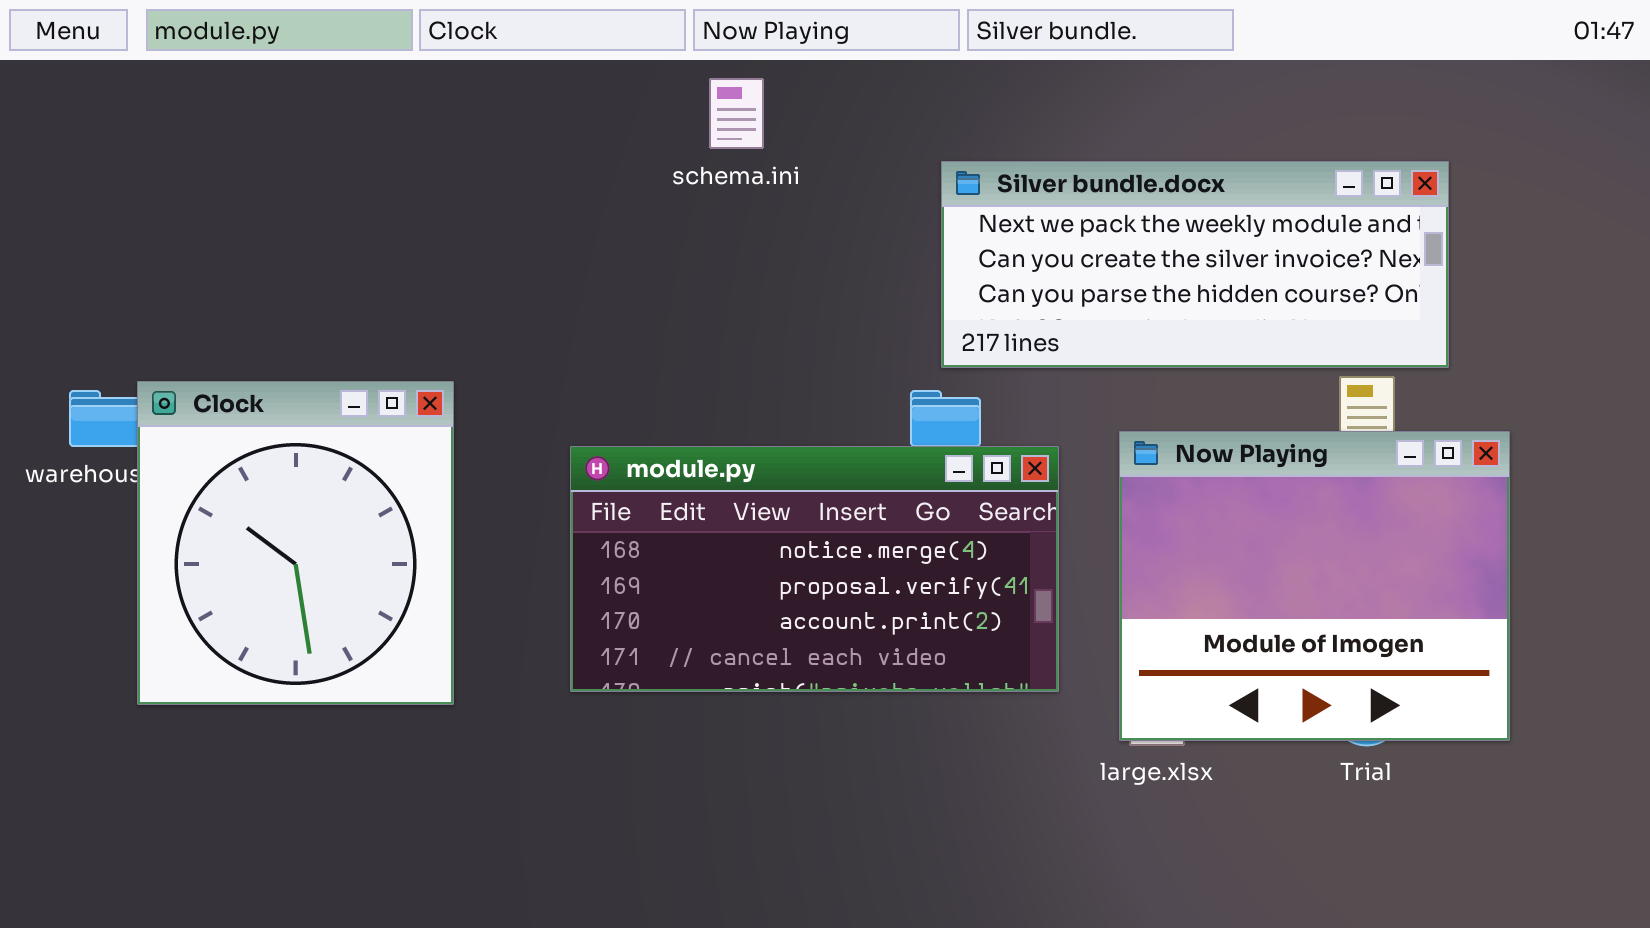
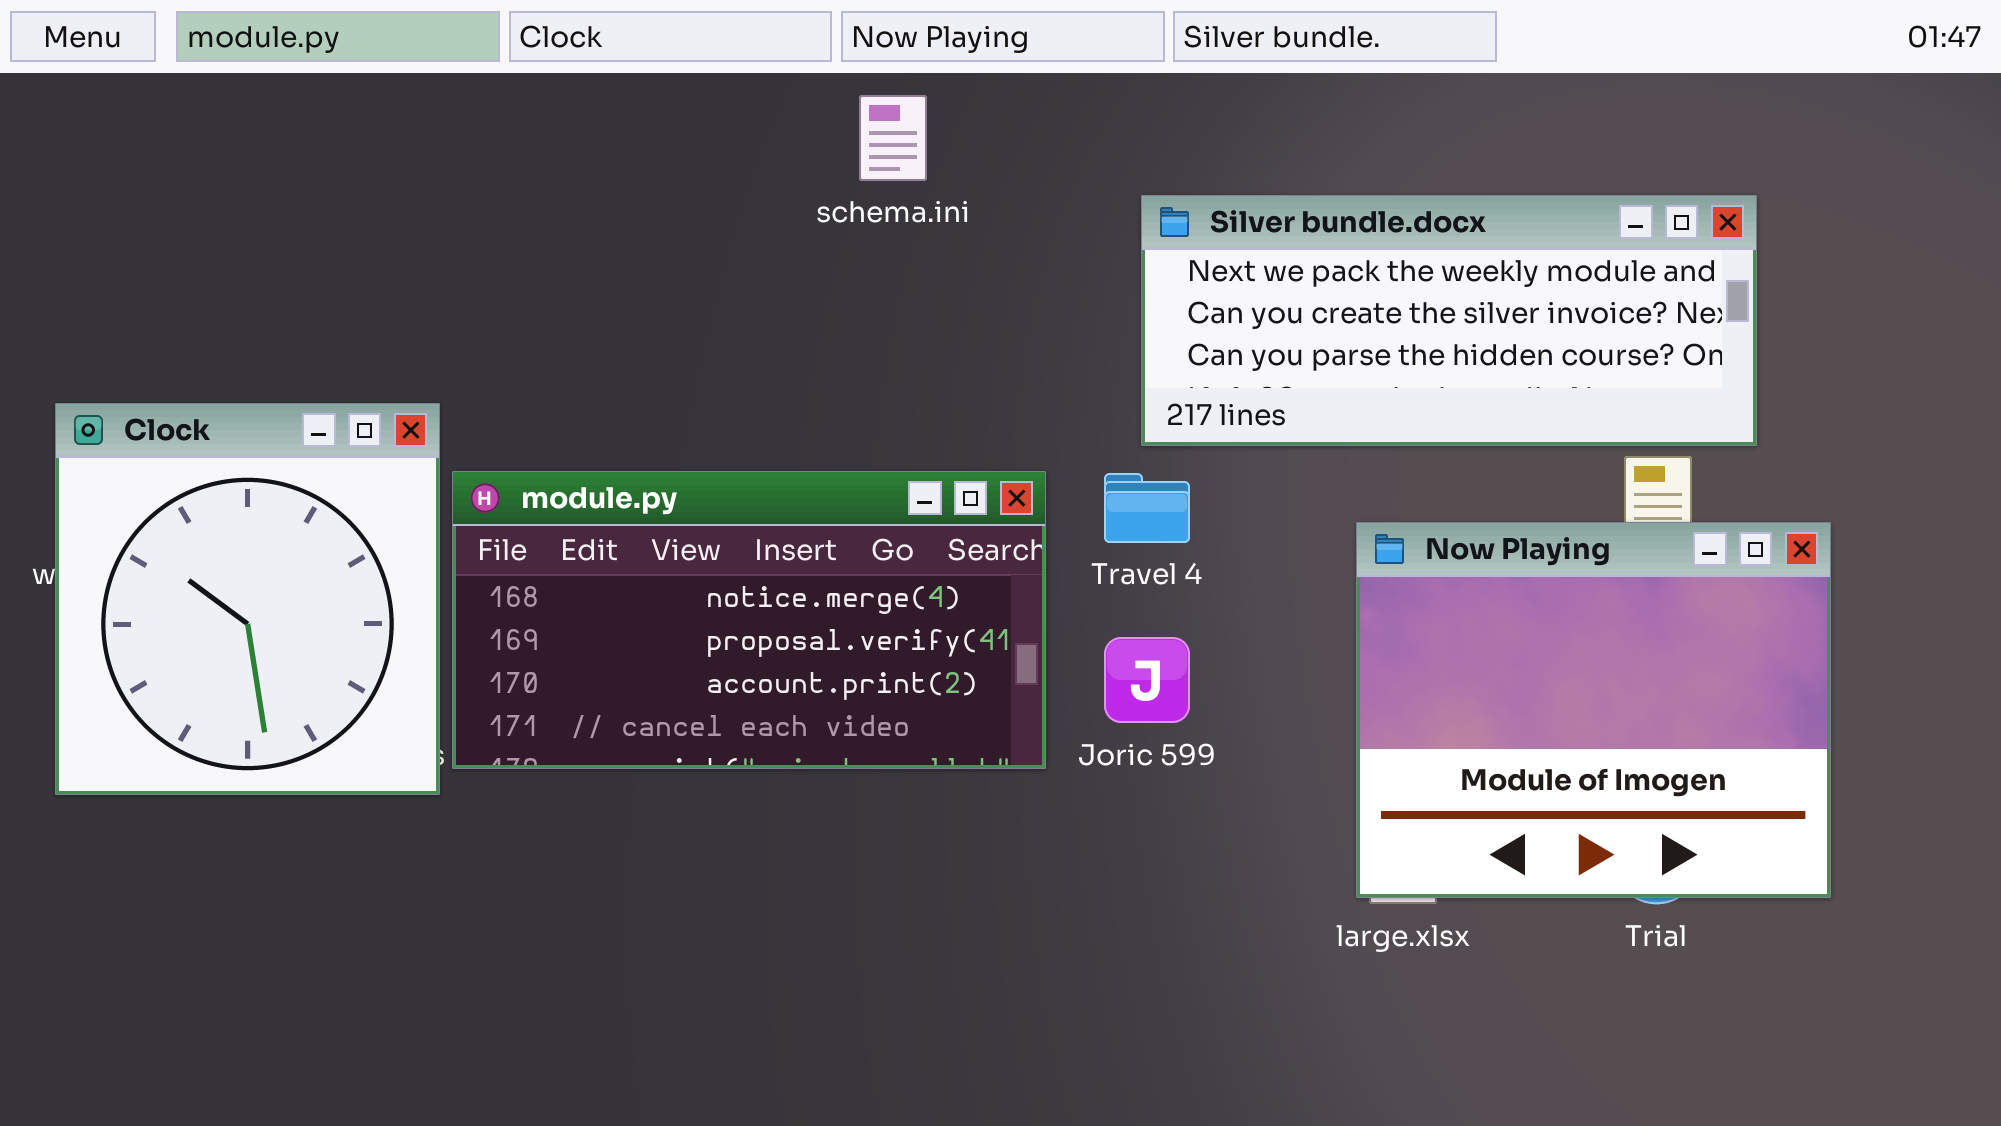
Clock: [137,381,454,705] -> [55,403,440,795], moved
module.py: [570,446,1059,692] -> [452,471,1046,769], moved

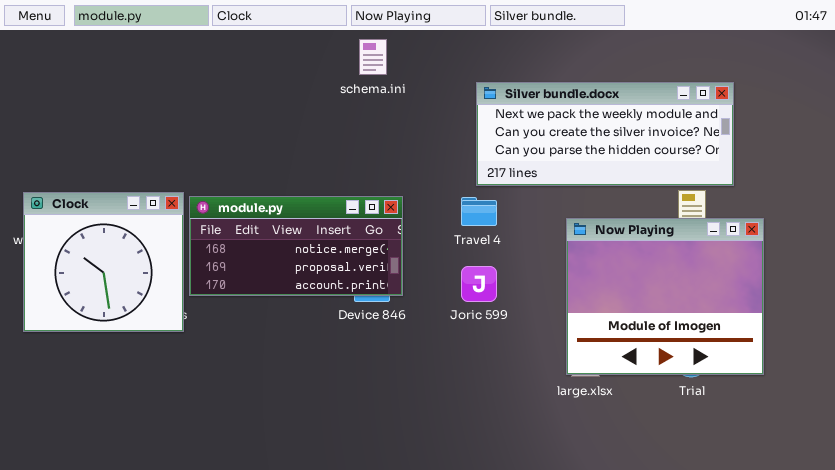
Clock: [55,403,440,795] -> [23,192,184,332], resized
module.py: [452,471,1046,769] -> [189,196,403,296], resized

